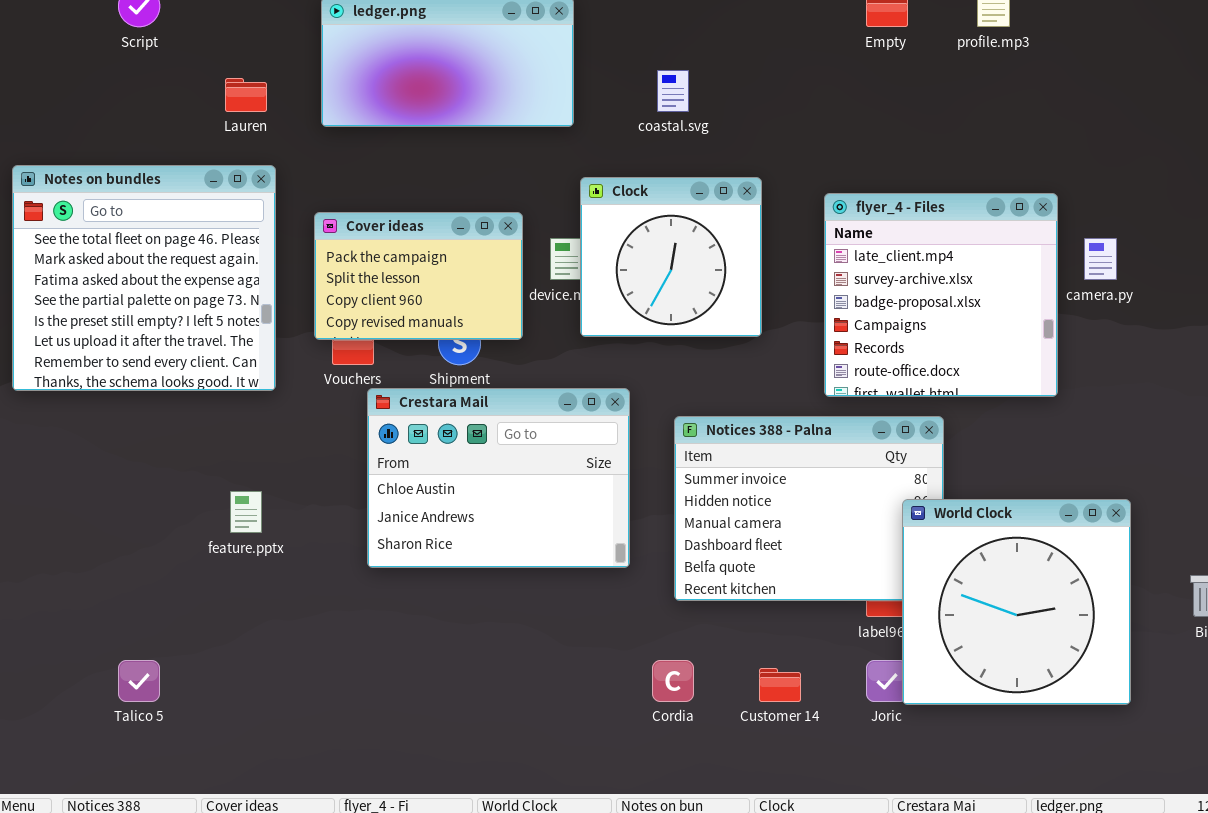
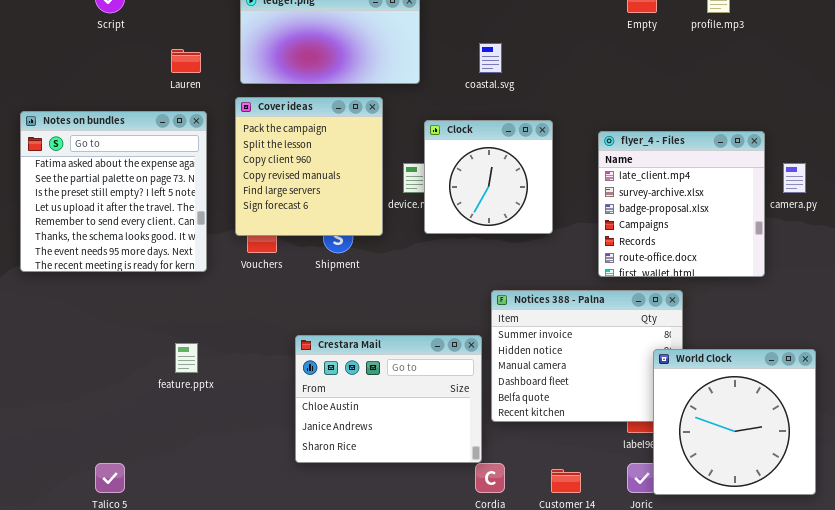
Notes on bundles: [12,165,276,391] -> [20,111,207,272], scrolled down 2 rows
Cover ideas: [314,212,523,340] -> [235,97,383,236], resized
Crestara Mail: [367,388,630,568] -> [295,335,482,463], moved

